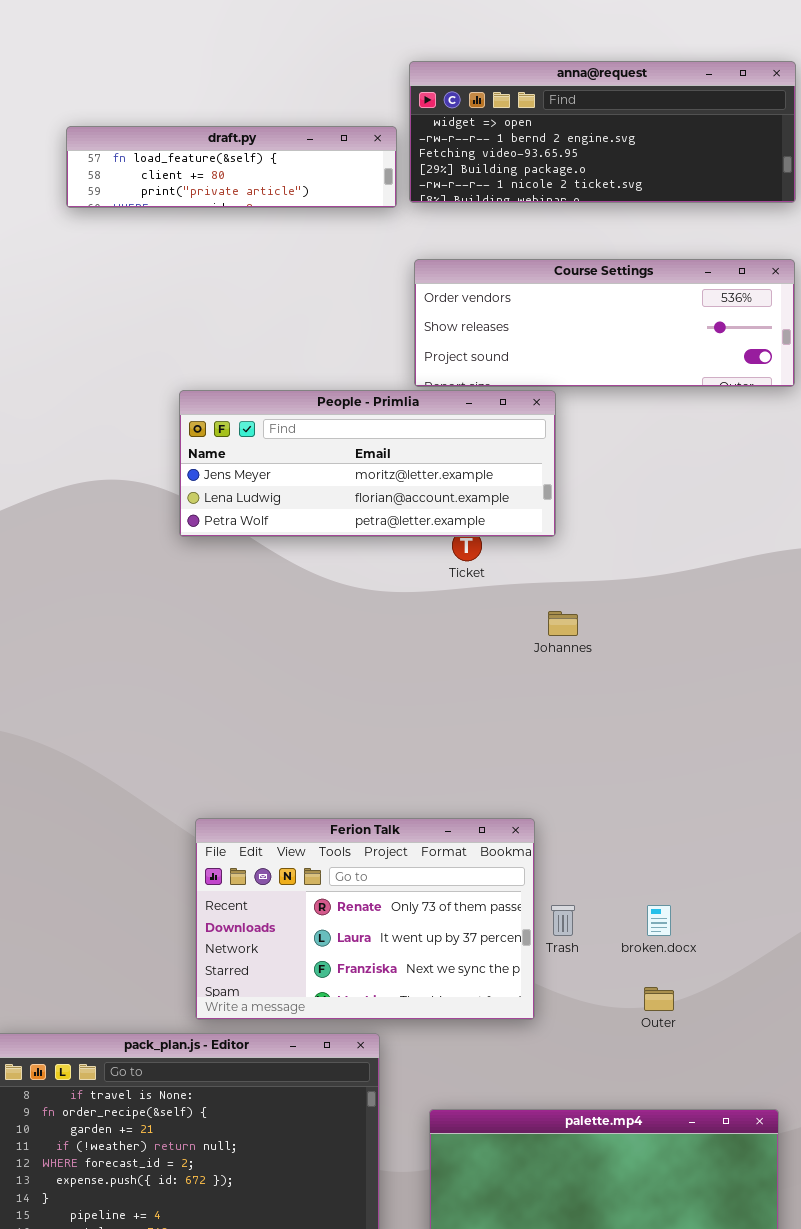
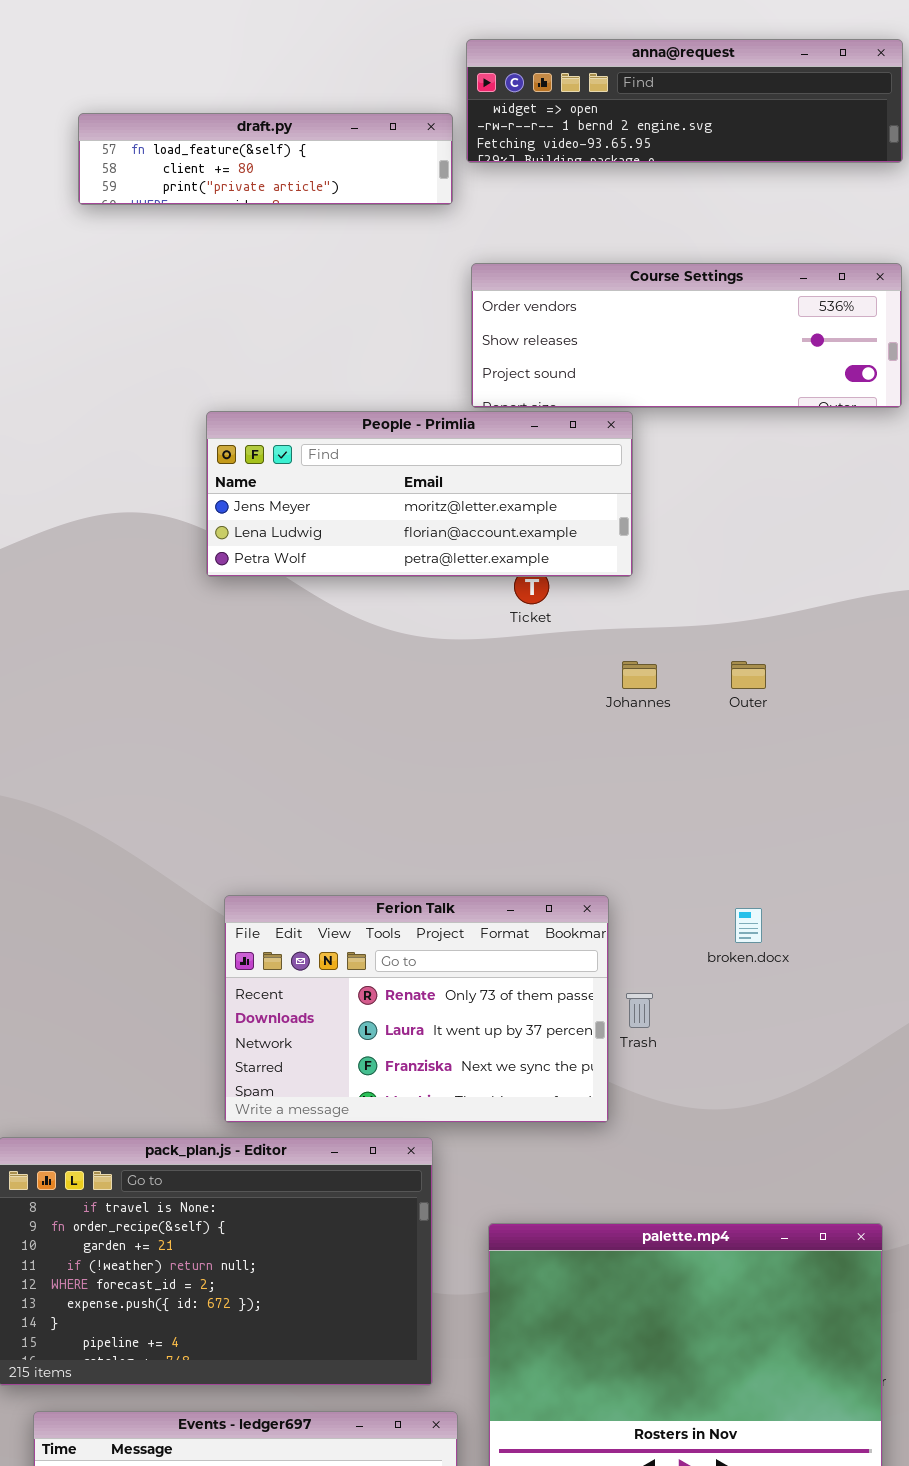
anna@request: [409,61,796,203] -> [466,39,903,163], resized
broken.docx: [647,905,671,936] -> [735,908,762,943], moved
Outer: [644,987,674,1011] -> [731,661,766,689], moved

